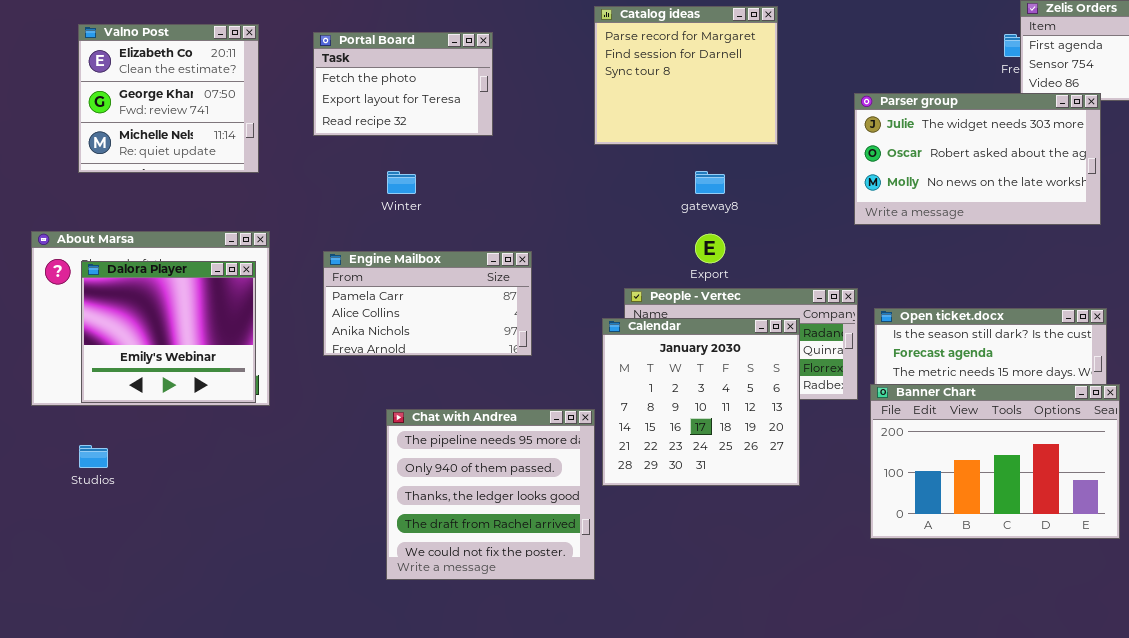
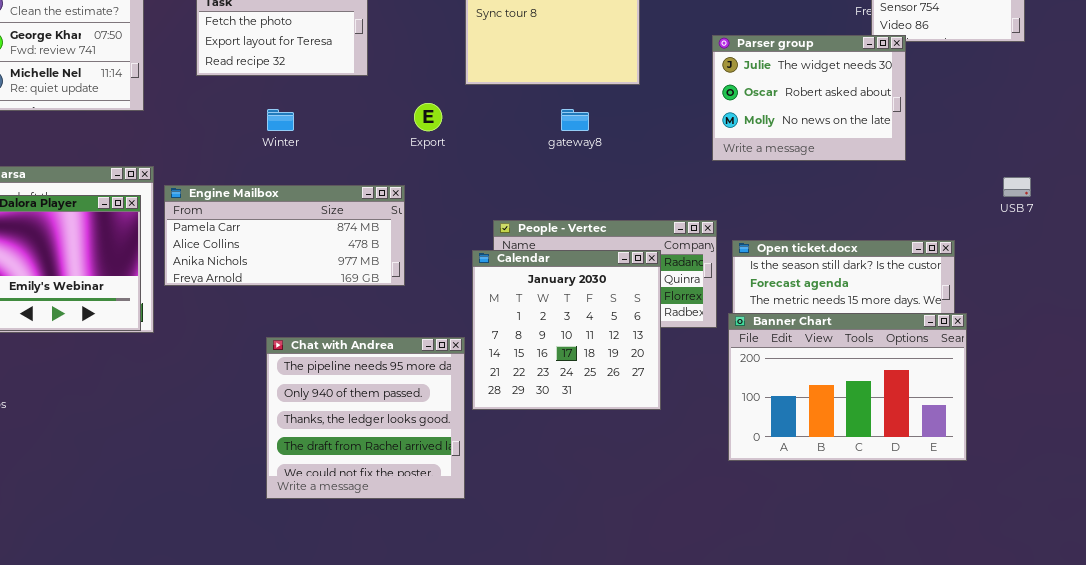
Parser group: [854,93,1101,225] -> [712,35,906,161], resized
Export: [695,234,725,263] -> [414,103,442,131], moved
Engine Mailbox: [323,251,532,356] -> [164,185,405,286], resized

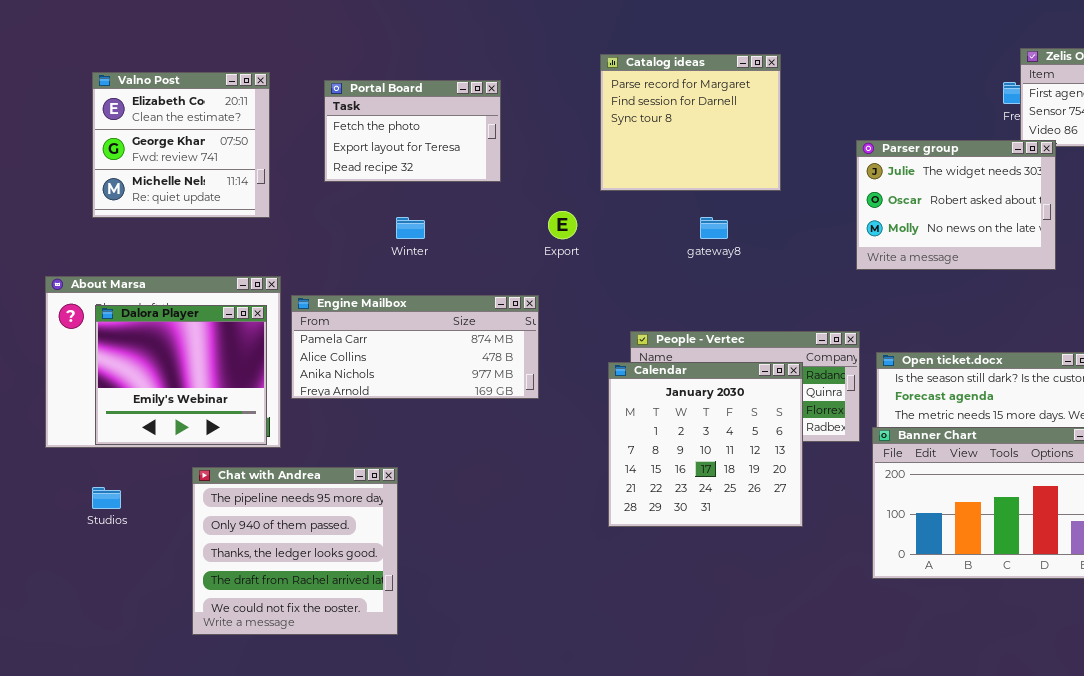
Chat with Andrea: [266,337,465,499] -> [192,467,398,635], moved

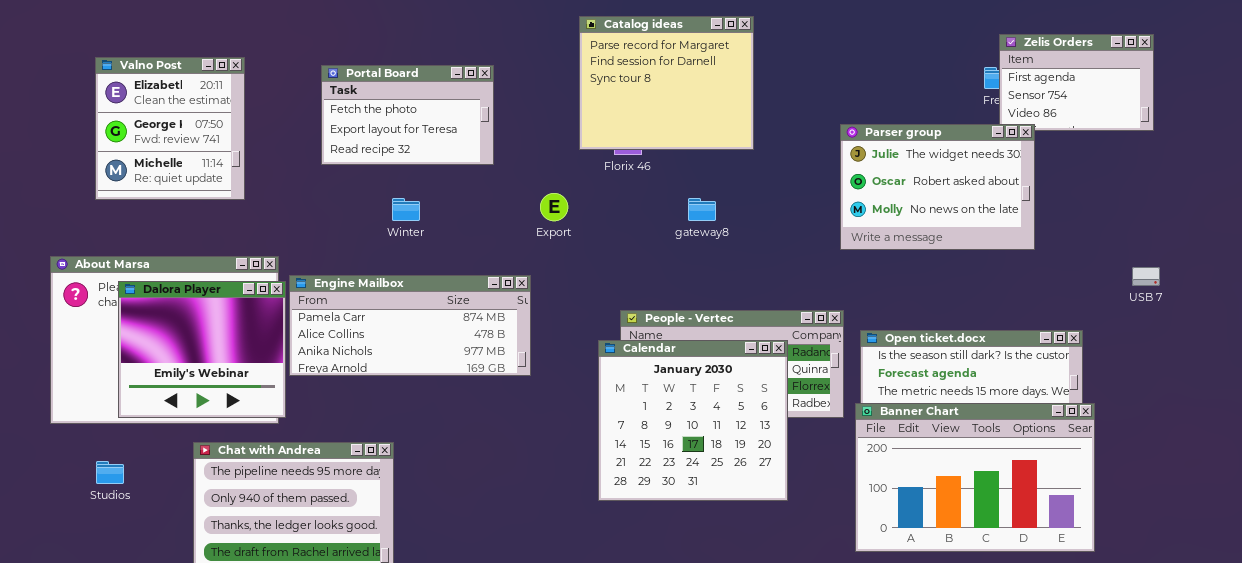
Catalog ideas: [600,54,781,191] -> [579,16,754,150], moved
Valno Post: [92,72,270,218] -> [95,57,245,200], resized
Dalora Player: [95,305,267,445] -> [118,281,286,418], moved

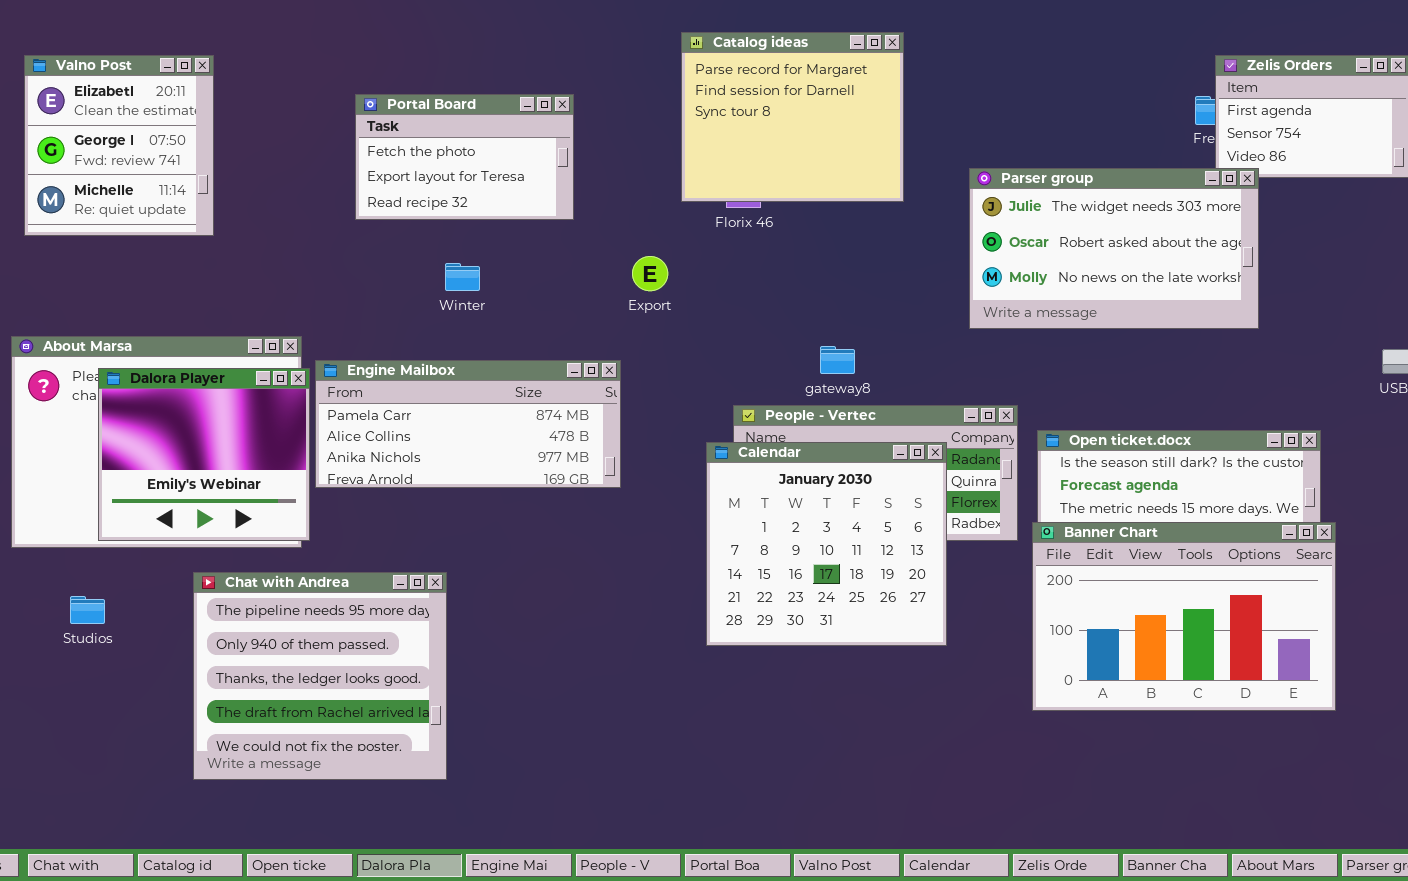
Valno Post: [95,57,245,200] -> [24,55,214,236], moved
Parser group: [840,124,1035,250] -> [969,168,1259,329], resized
gateway8: [688,198,716,221] -> [820,346,855,374], moved

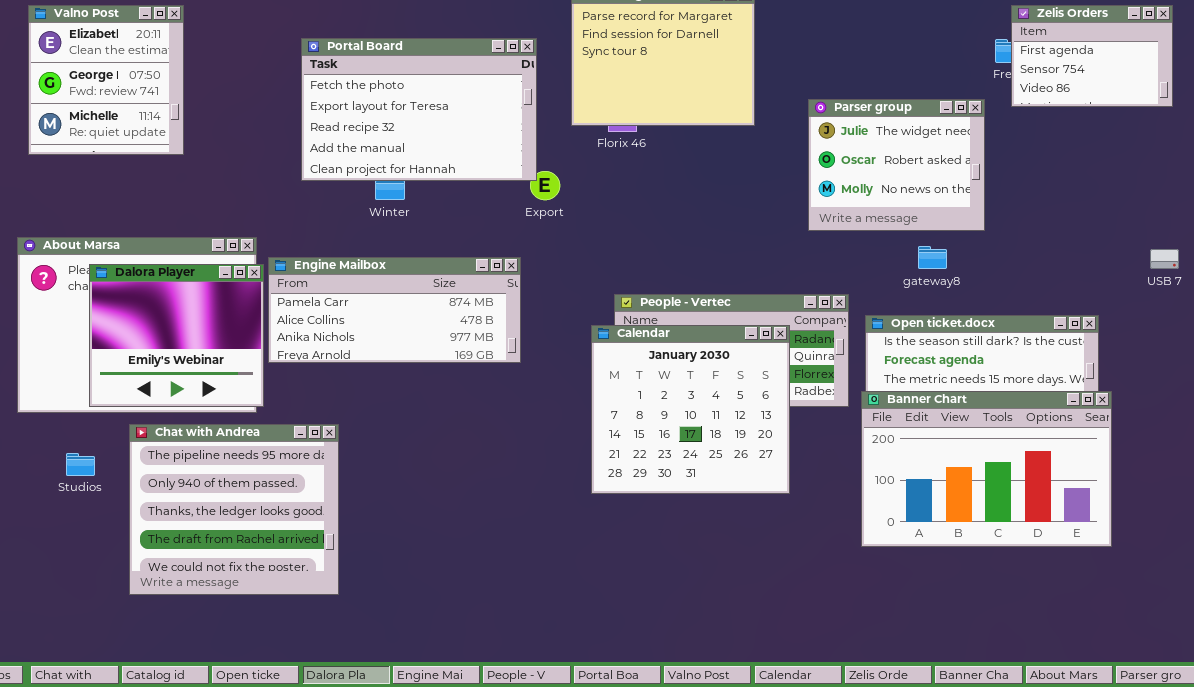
Portal Board: [355,94,574,220] -> [301,38,537,181], resized
Parser group: [969,168,1259,329] -> [808,99,985,231], resized
gateway8: [820,346,855,374] -> [918,246,947,269], moved
Chat with Andrea: [193,572,447,780] -> [129,424,339,595], moved

